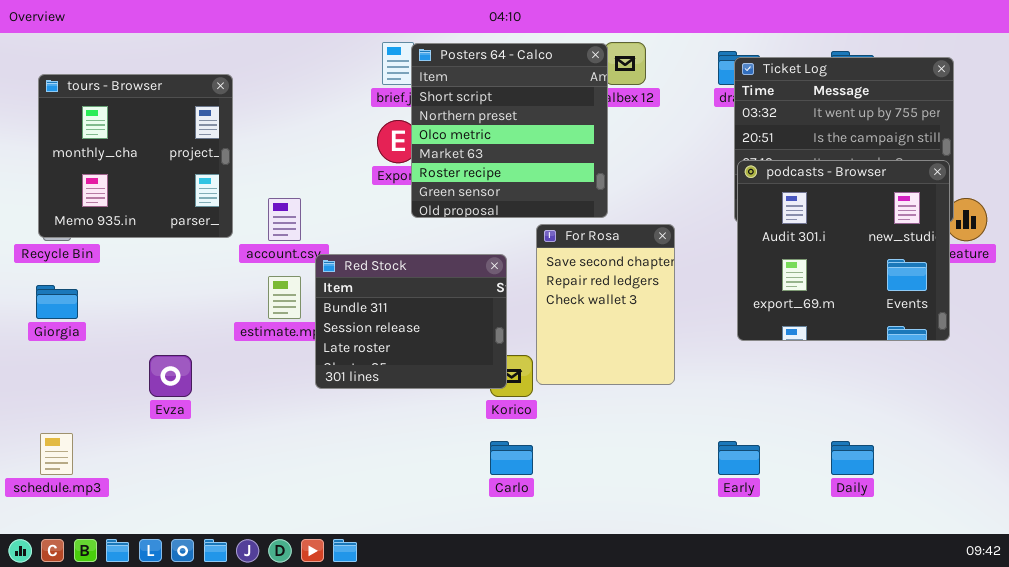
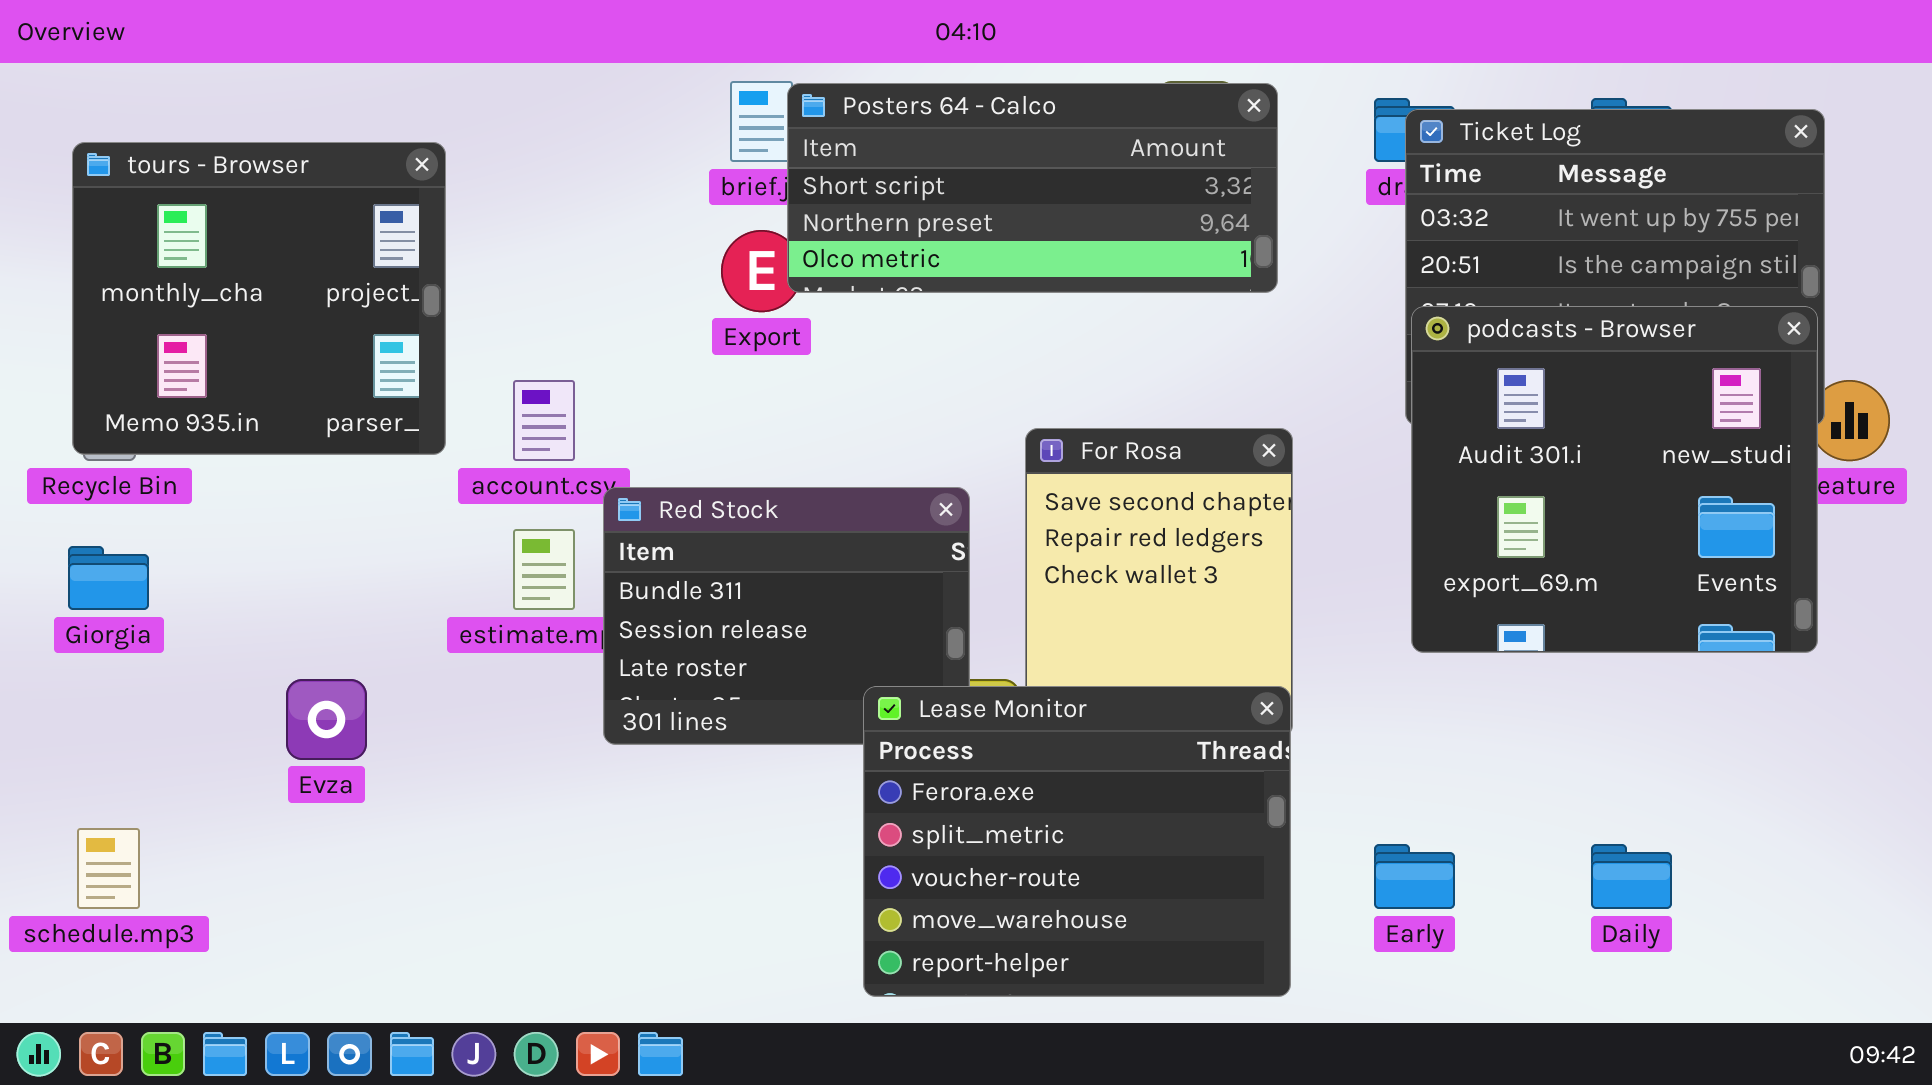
Posters 64 - Calco: [411,43,608,218] -> [787,83,1278,293], resized
Lease Monitor: none -> [863,686,1291,997], opened

